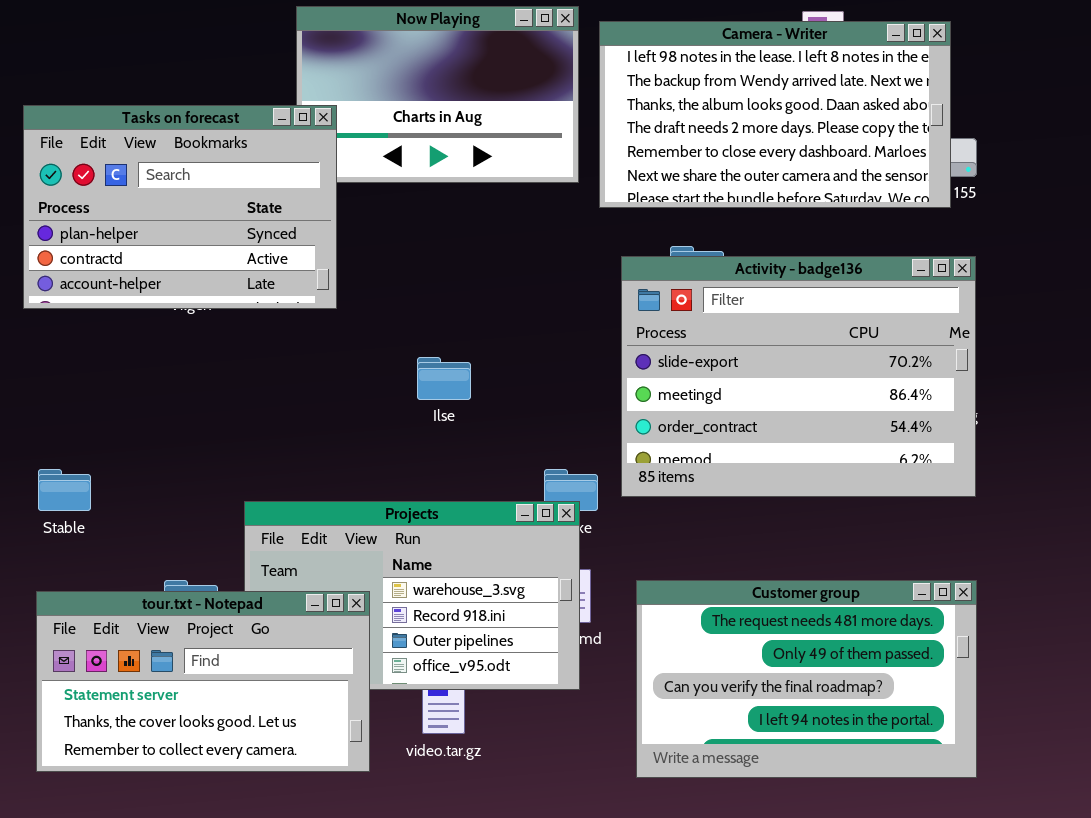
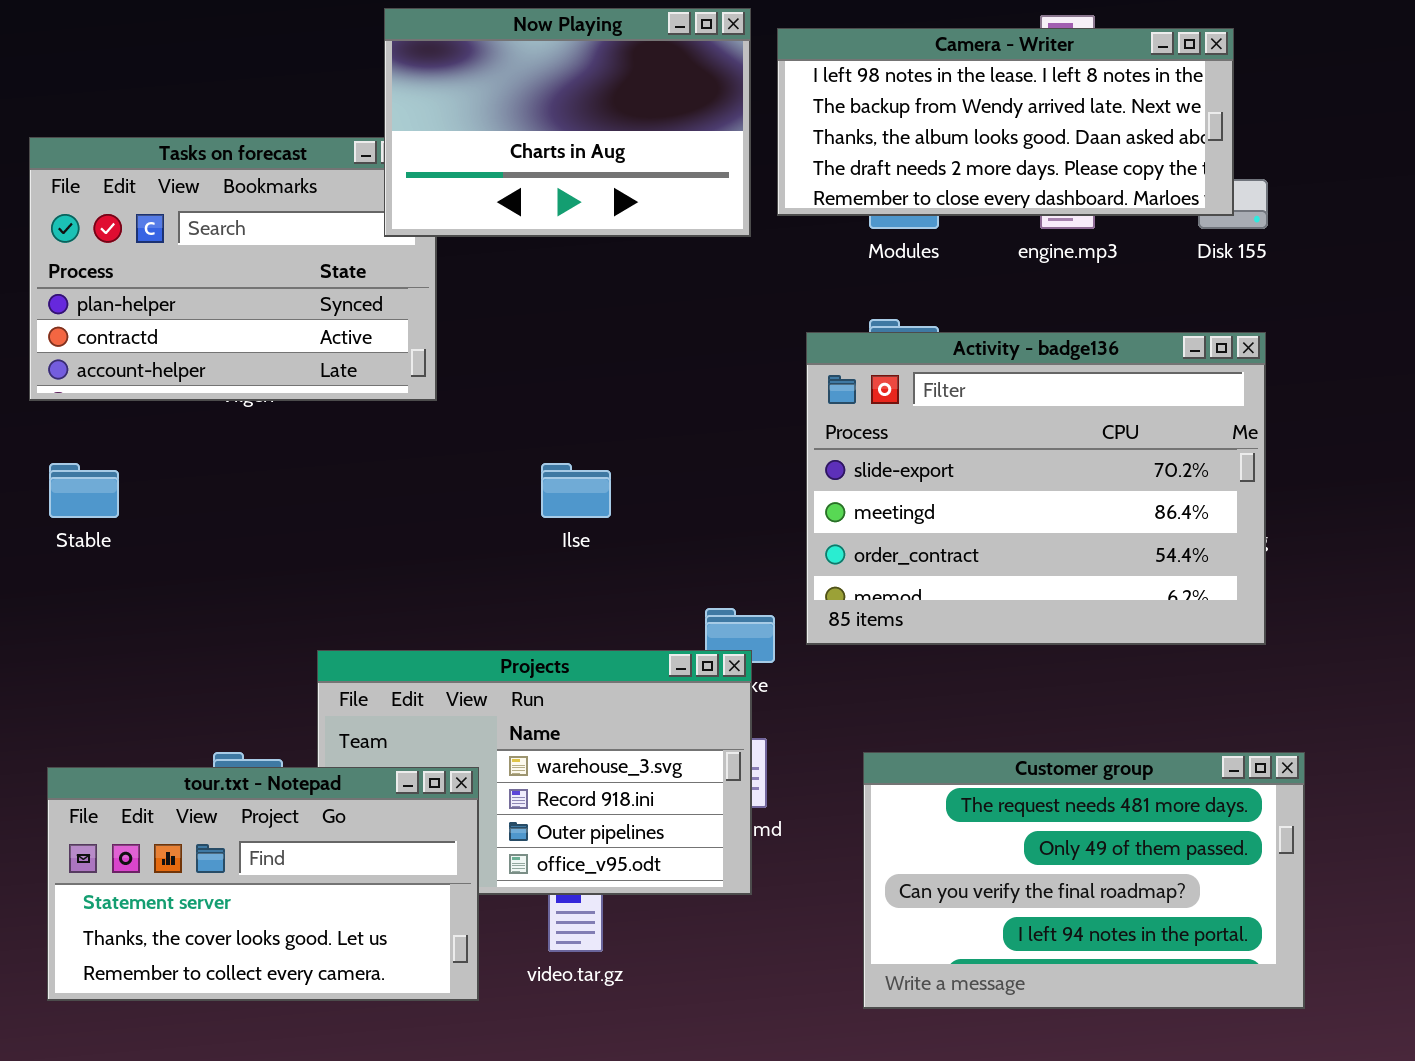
Now Playing: [296,6,579,183] -> [384,8,751,237], raised
Camera - Writer: [599,21,951,208] -> [777,28,1234,216], resized
Stable: [38,469,91,511] -> [49,463,119,518], moved
Customer group: [636,580,977,778] -> [863,752,1305,1009], moved

